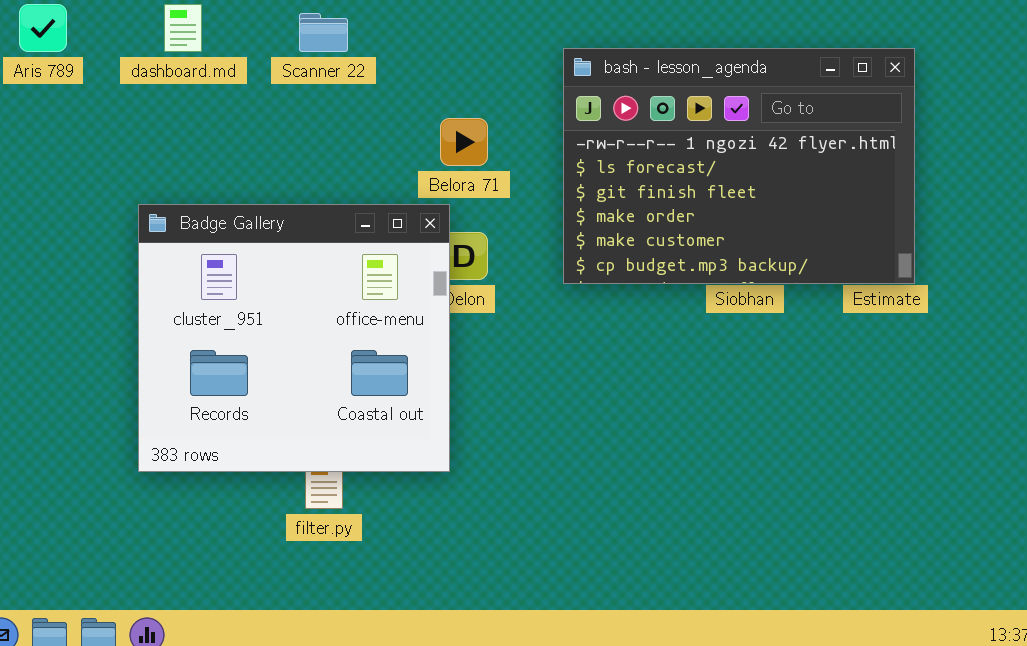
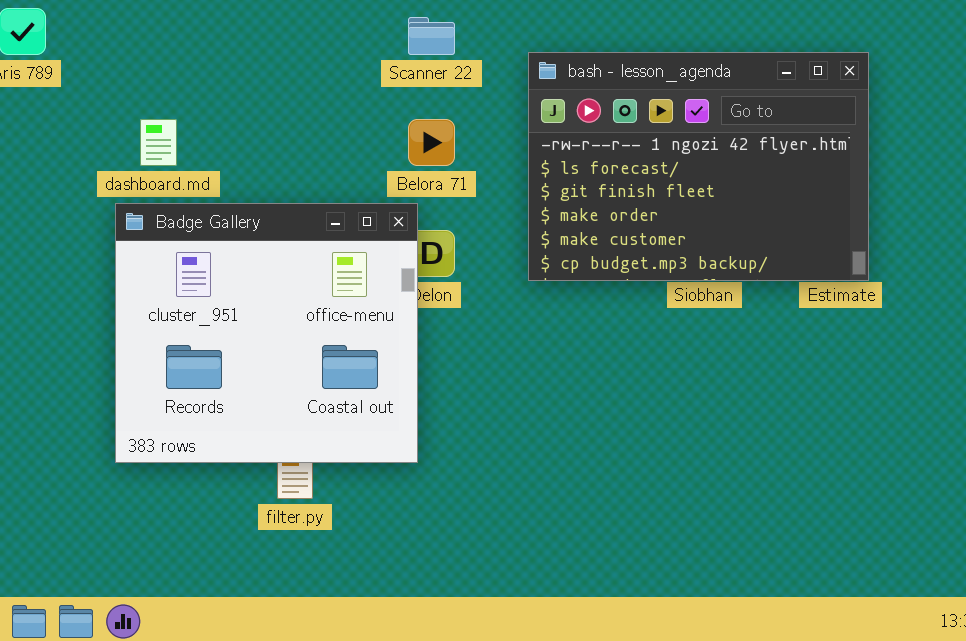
dashboard.md: [164,4,202,52] -> [140,119,177,166], moved
Scanner 22: [299,13,348,52] -> [408,17,455,55], moved

